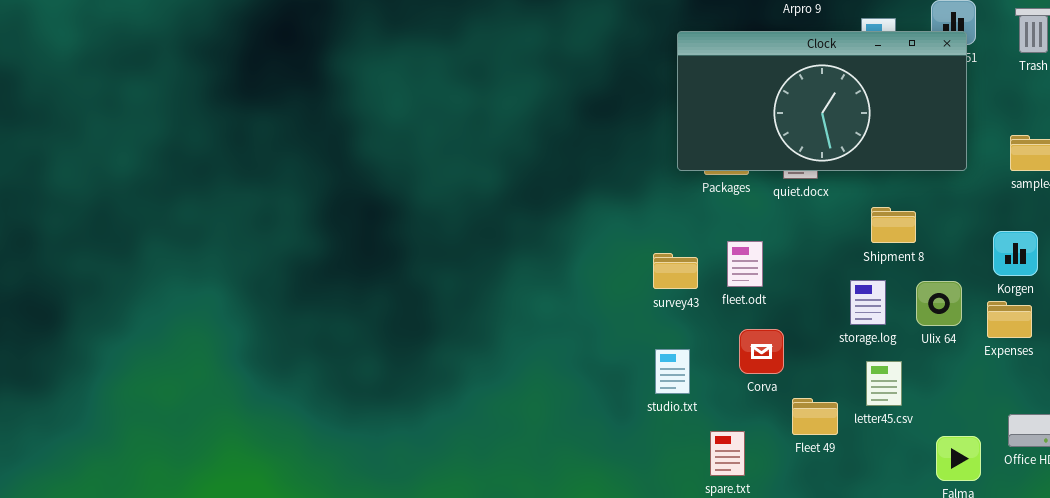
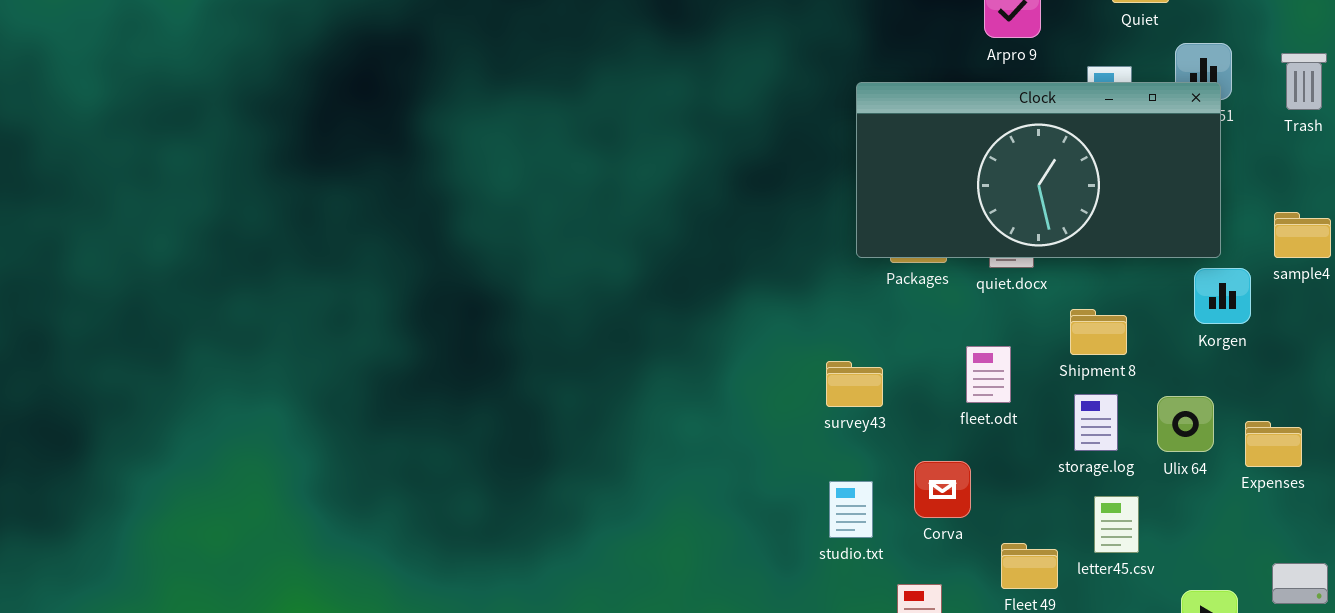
Shipment 8: [871,207,916,243] -> [1070,309,1127,355], moved
Korgen: [993,231,1038,276] -> [1194,268,1251,324], moved
fleet.odt: [727,241,763,287] -> [966,346,1011,403], moved
Corva: [739,329,784,374] -> [914,461,971,518], moved

